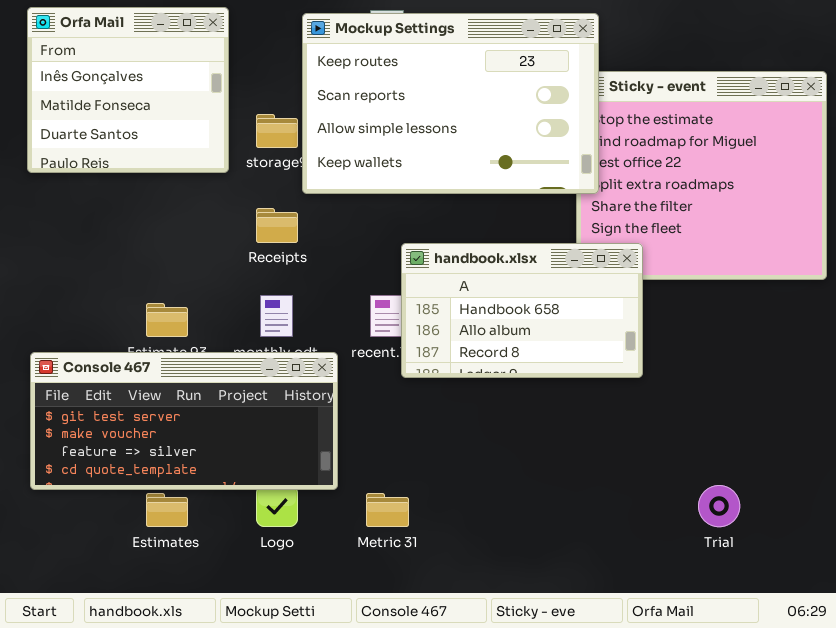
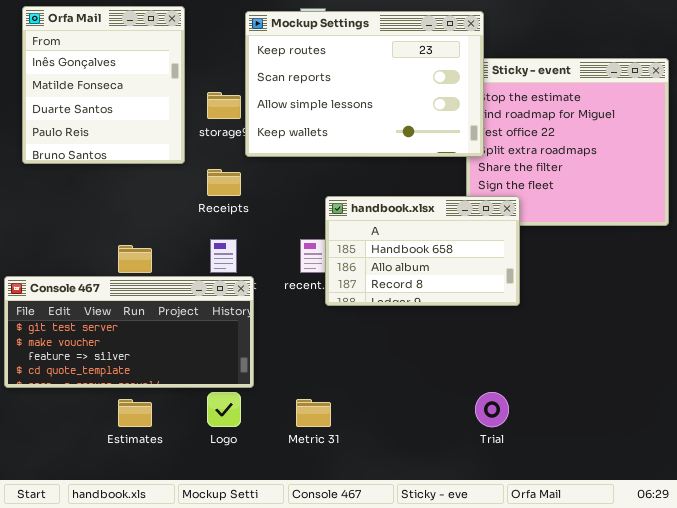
Orfa Mail: [27,7,229,173] -> [22,6,185,164], resized
Console 467: [30,352,338,490] -> [4,276,254,388], moved
Trial: [698,485,740,527] -> [475,392,509,427], moved

